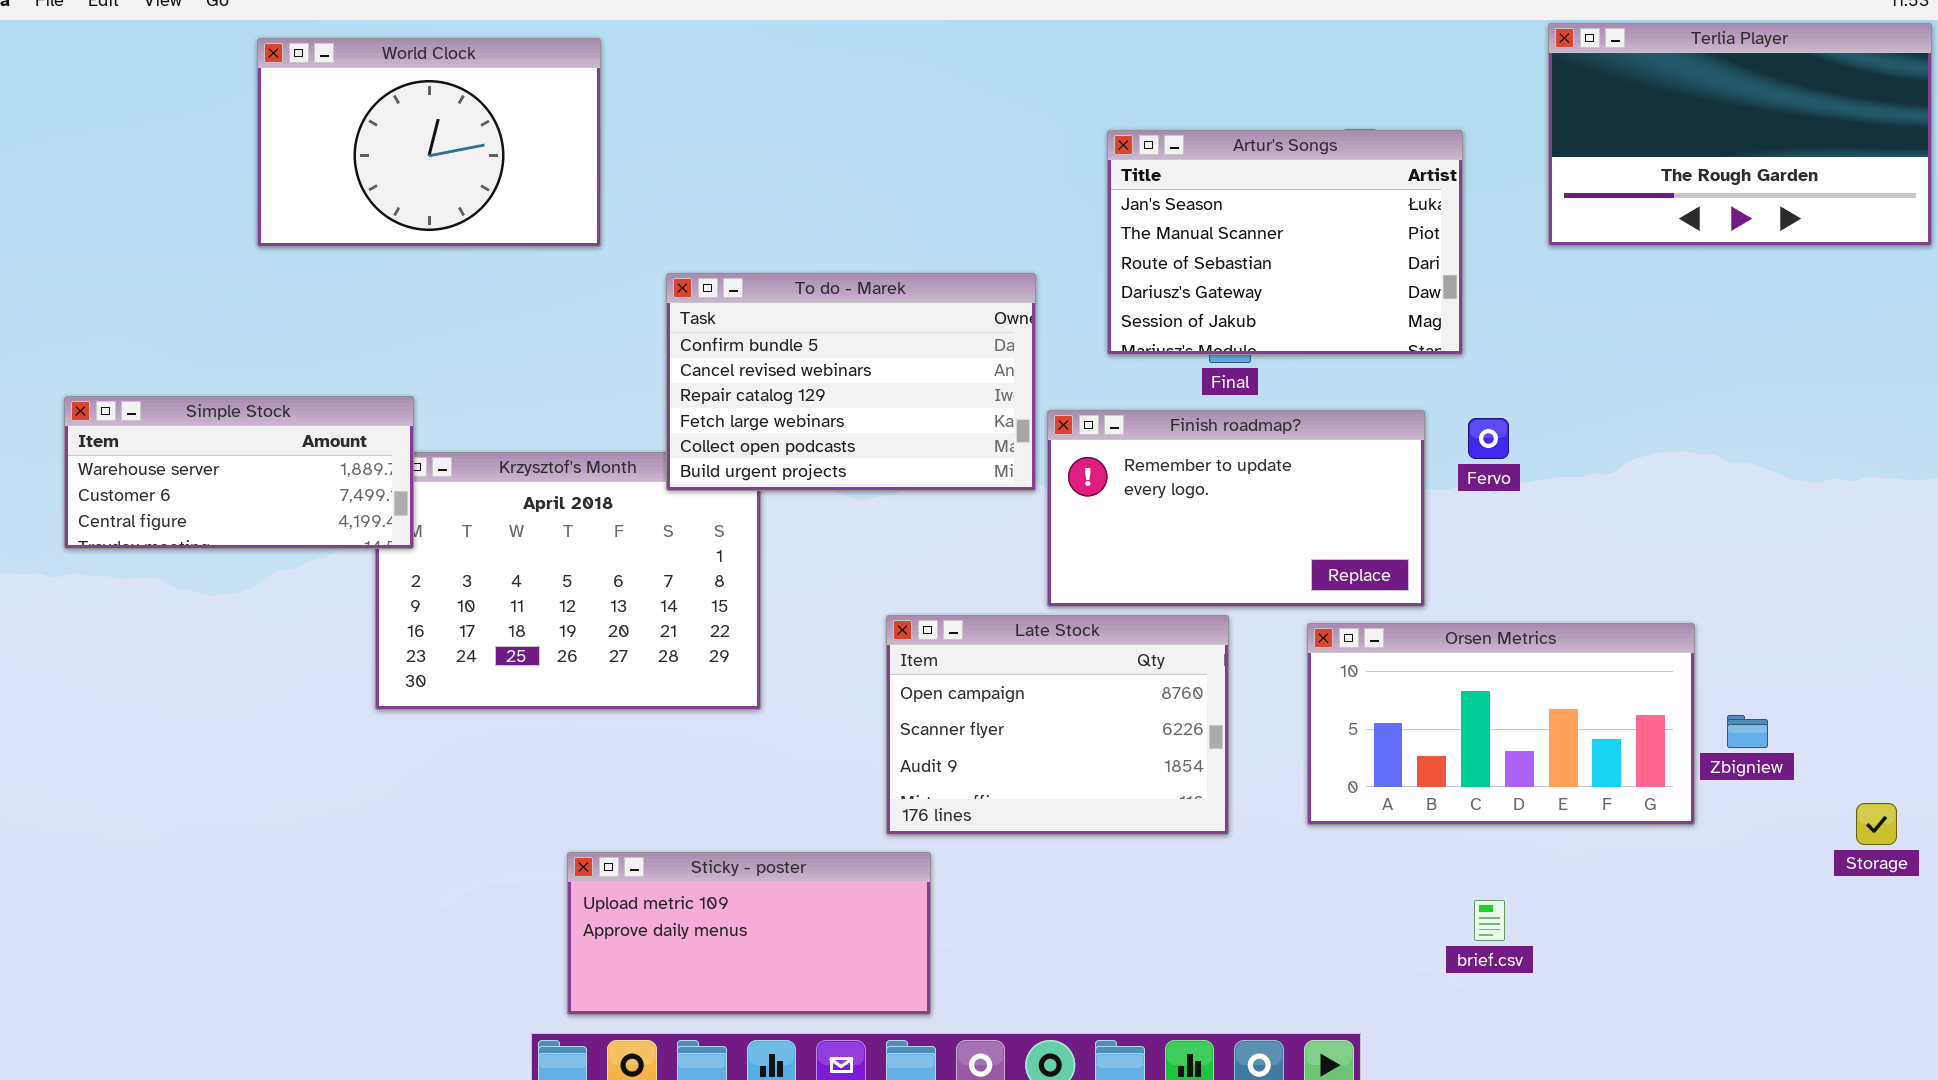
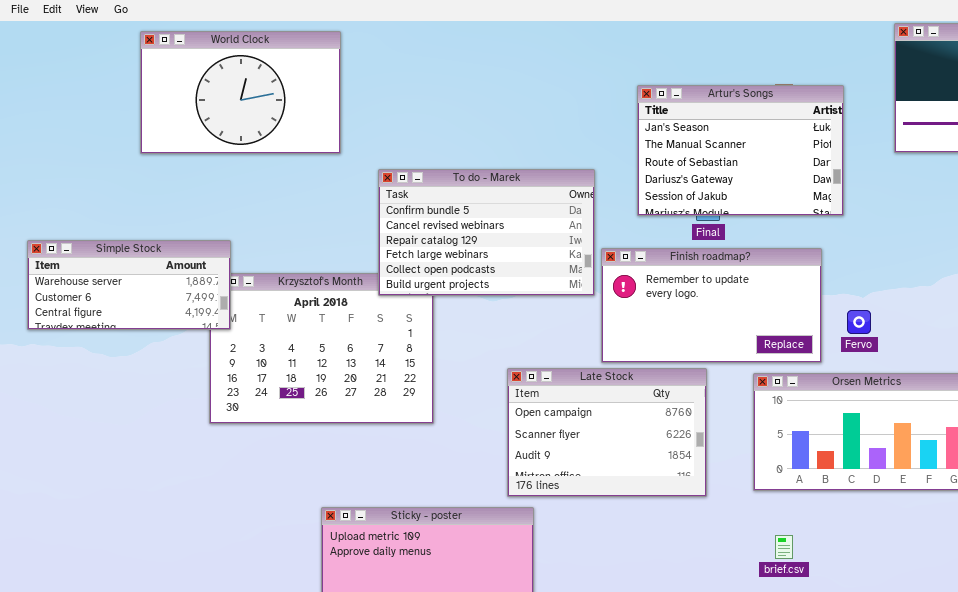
Fervo: [1468,418,1509,459] -> [847,310,871,334], moved
brief.csv: [1474,900,1505,941] -> [775,535,793,559], moved

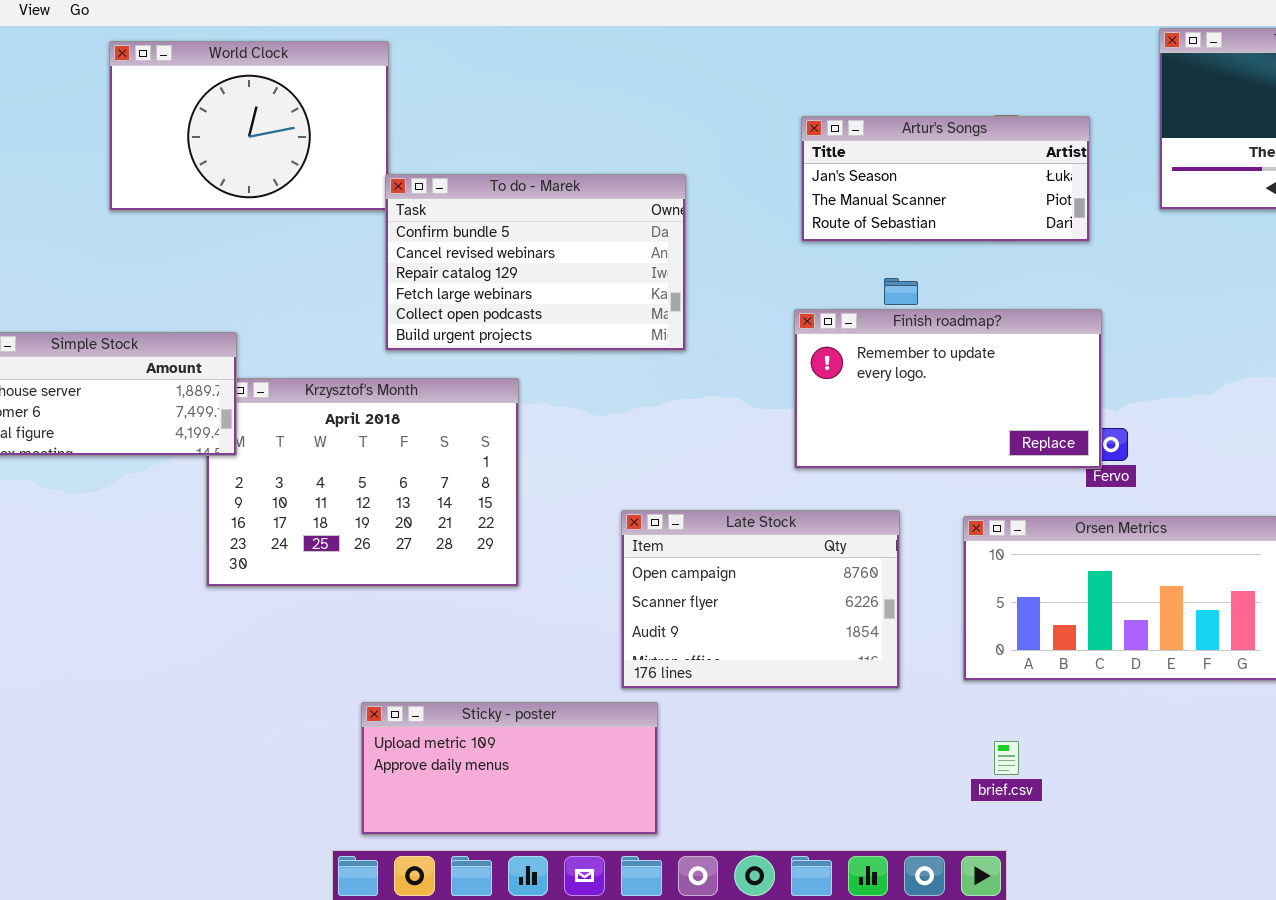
Artur's Songs: [637,85,844,216] -> [801,116,1090,242], resized
To do - Marek: [378,169,595,296] -> [385,174,686,351], moved
Finish roadmap?: [601,248,822,363] -> [794,309,1102,469], moved

